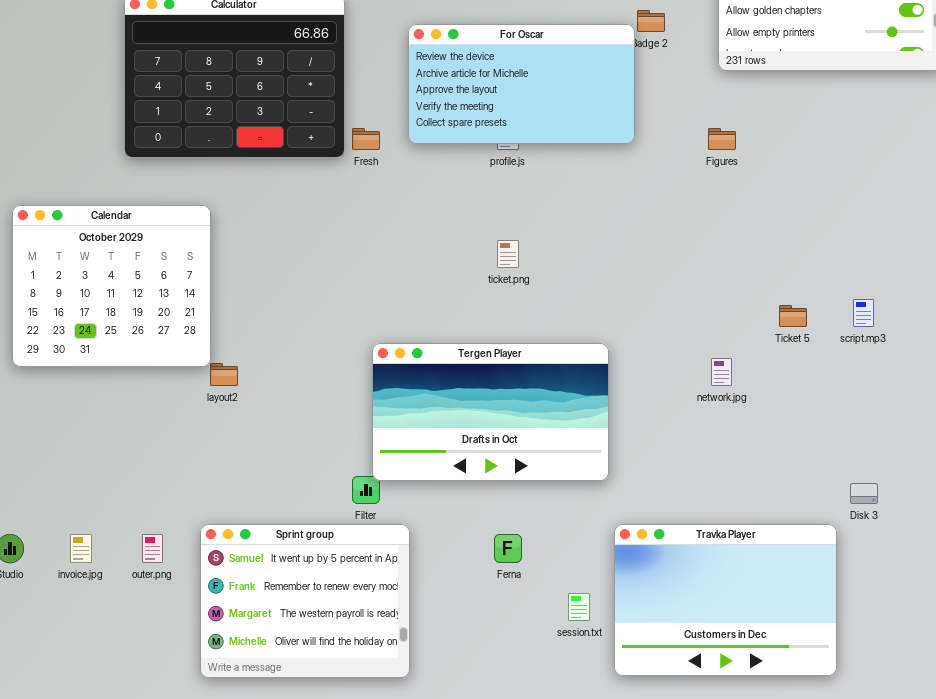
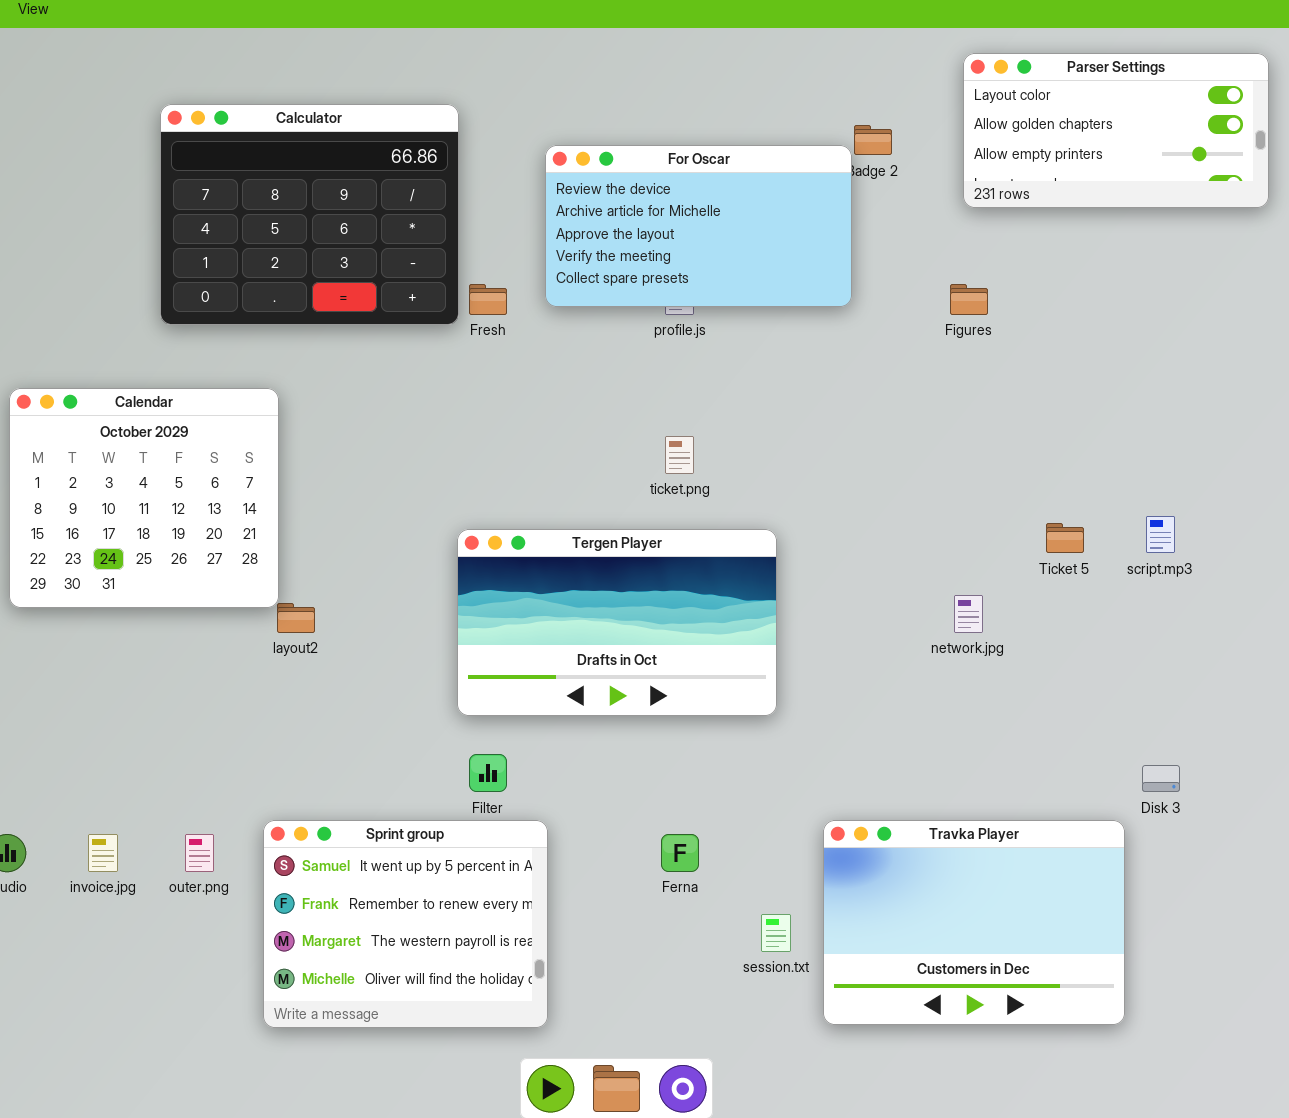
Tergen Player: [372,343,609,481] -> [457,529,777,716], moved

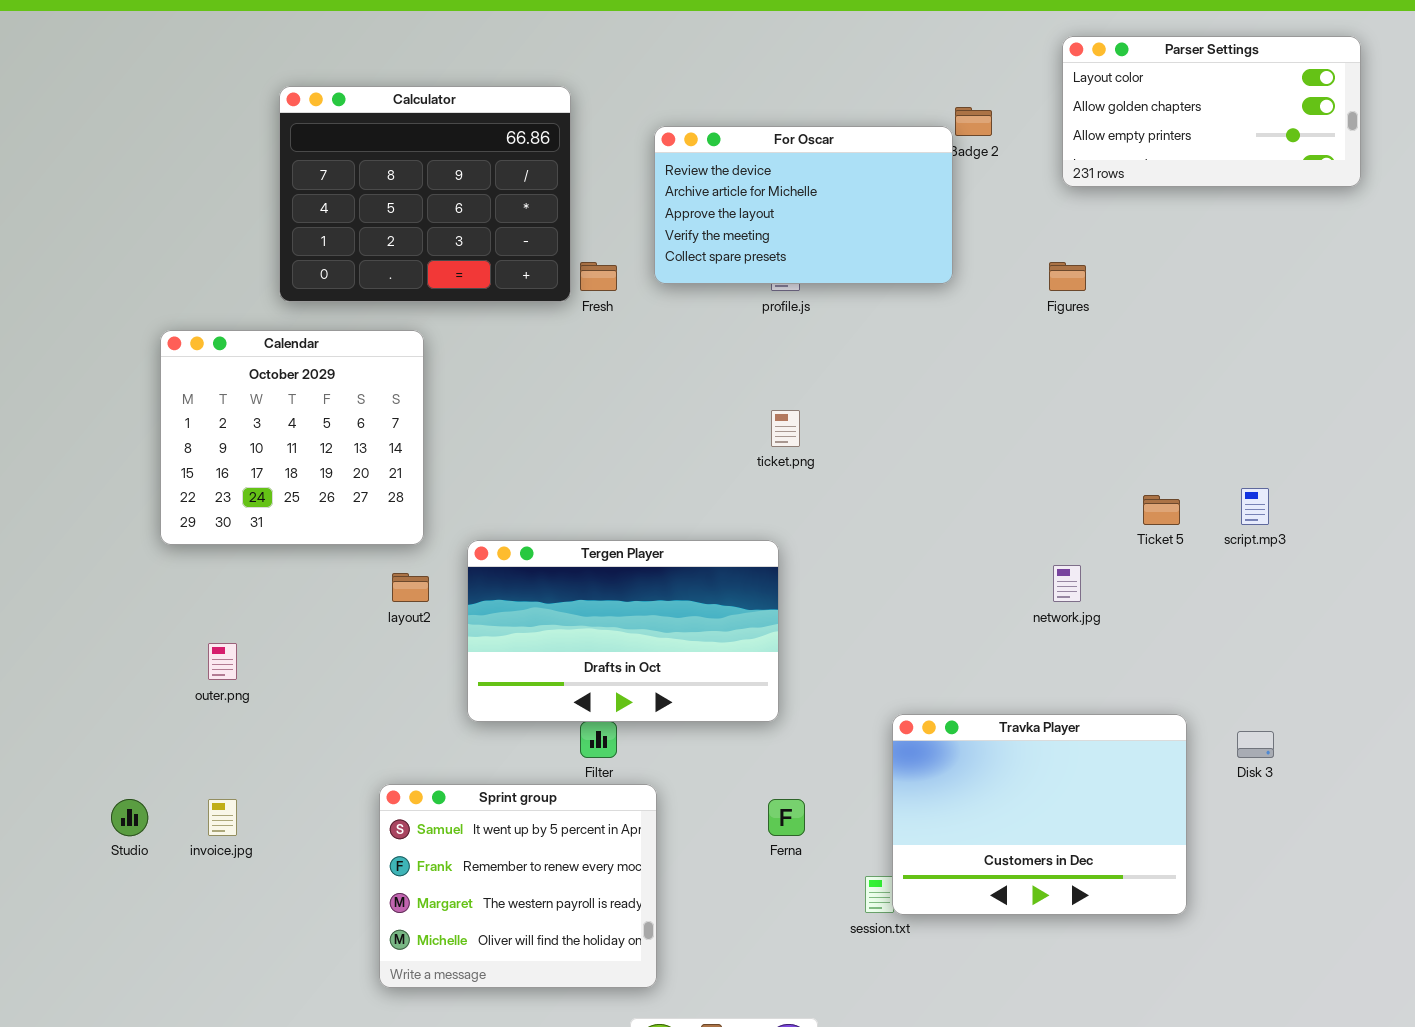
Calendar: [9,388,279,608] -> [160,330,424,545], moved
Tergen Player: [457,529,777,716] -> [467,540,779,722], moved
Travka Player: [823,820,1125,1025] -> [892,714,1187,915], moved
outer.png: [185,834,214,872] -> [208,643,237,680], moved

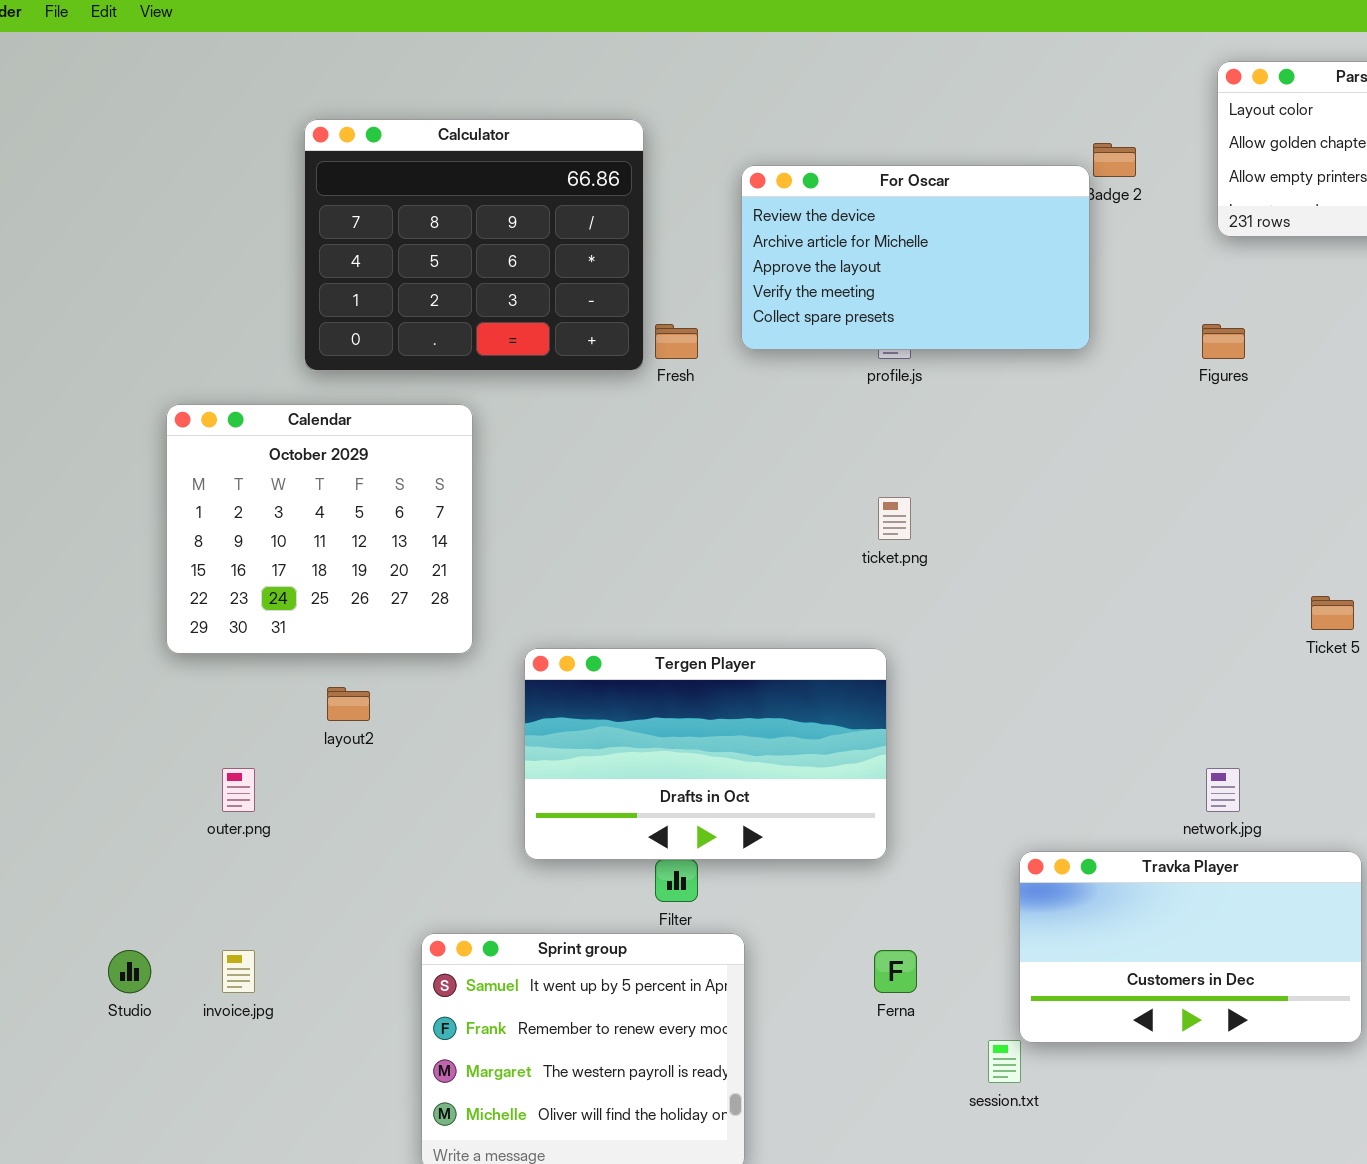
network.jpg: [1053,565,1081,602] -> [1206,768,1240,812], moved
layout2: [392,573,429,602] -> [327,687,370,721], moved
Travka Player: [892,714,1187,915] -> [1019,851,1362,1043], resized

